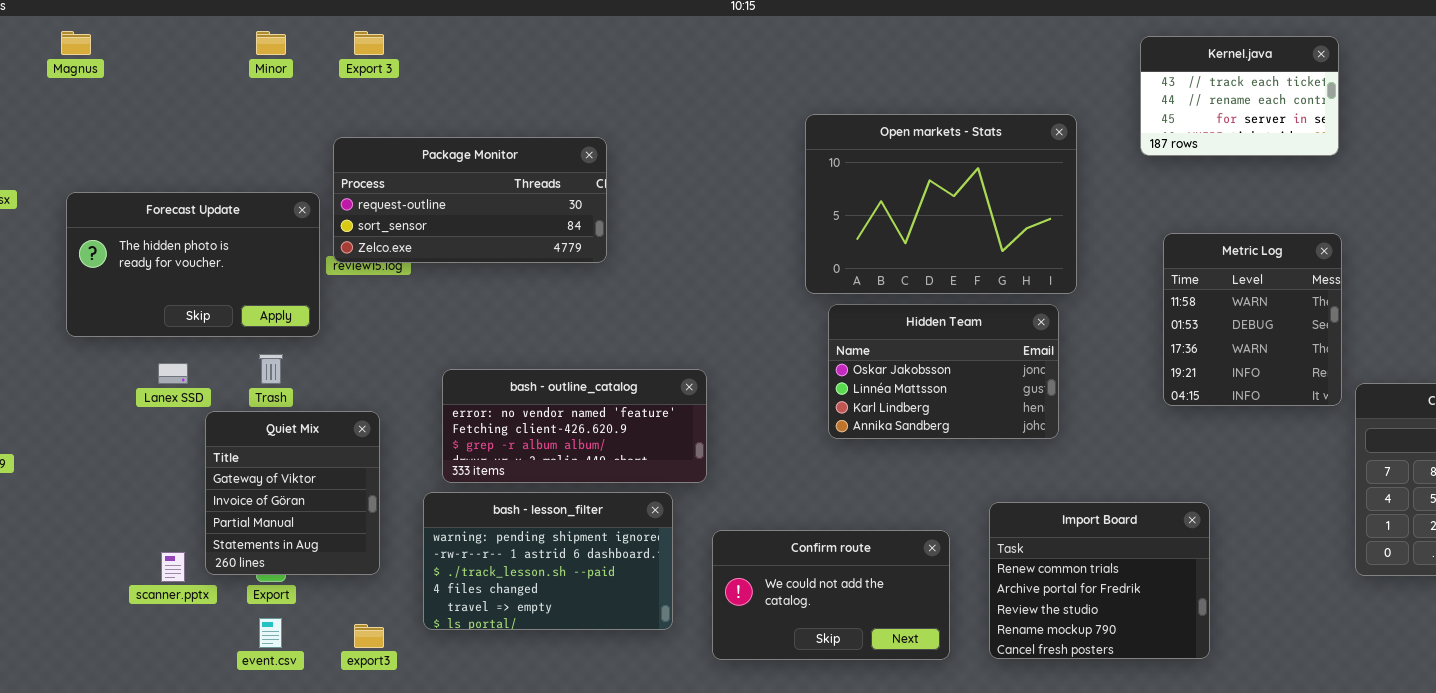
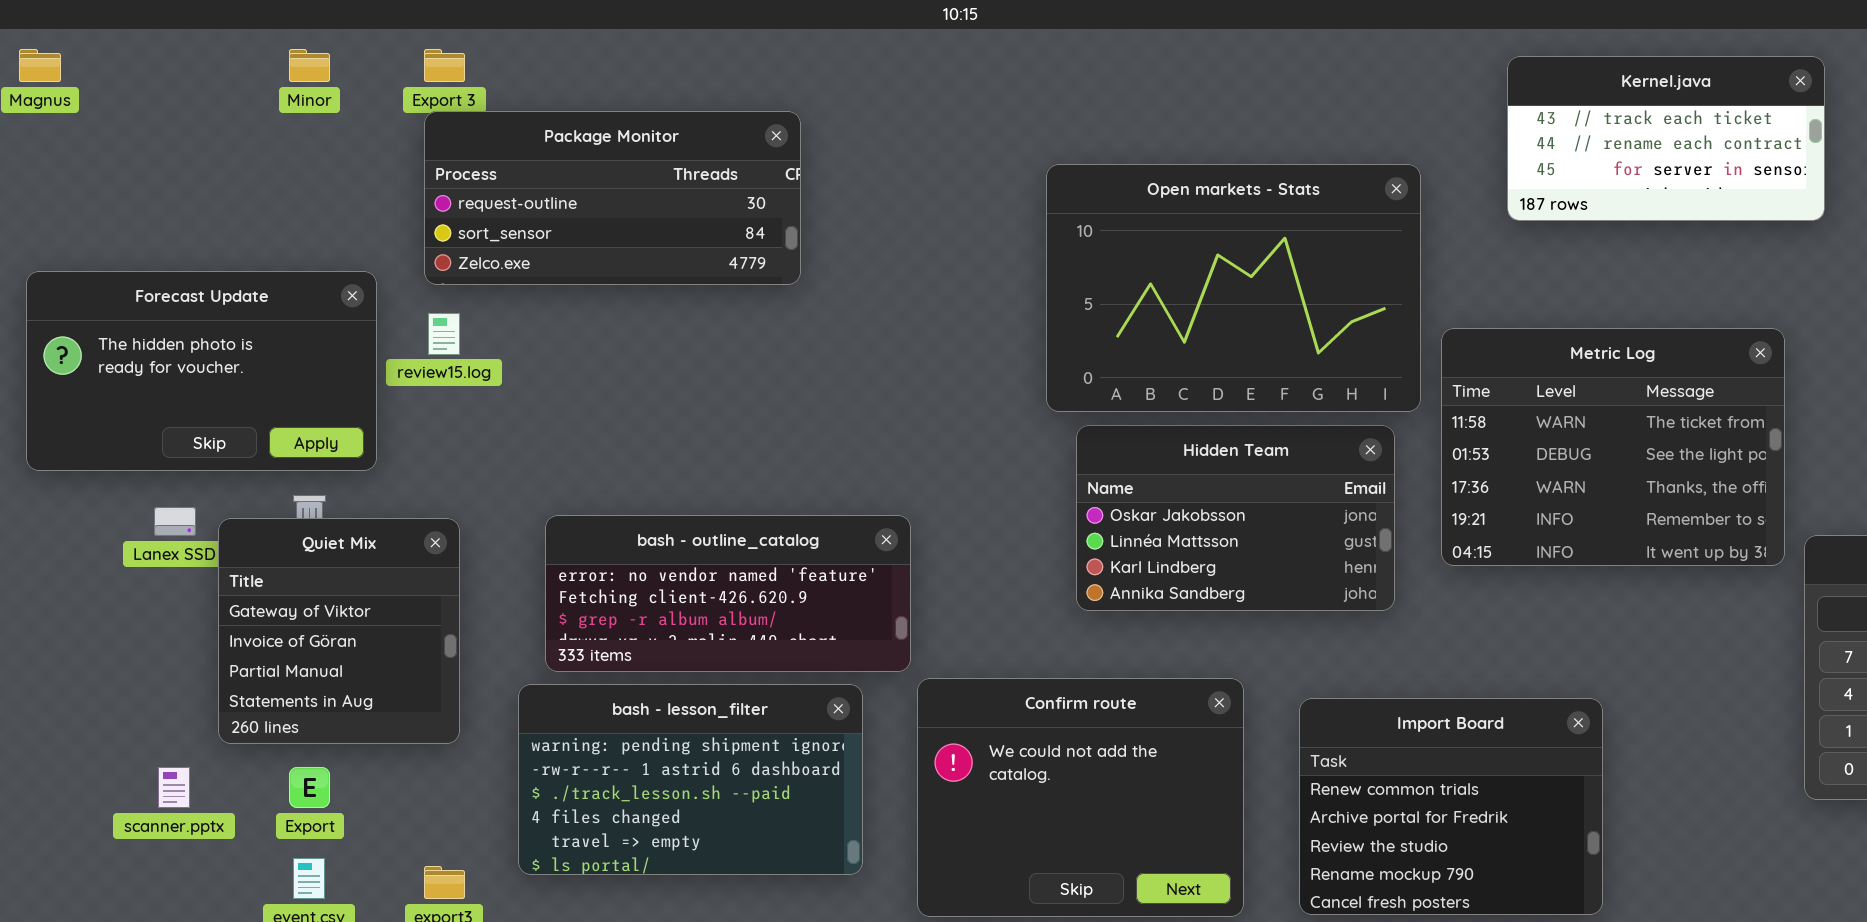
Kernel.java: [1140,36,1339,156] -> [1507,56,1825,221], resized
Package Monitor: [333,137,607,263] -> [424,111,801,285], moved
Metric Log: [1163,233,1342,406] -> [1441,328,1785,566], resized
Quiet Mix: [205,411,380,575] -> [218,518,460,744], moved
Confirm route: [712,530,950,660] -> [917,678,1244,917], resized

